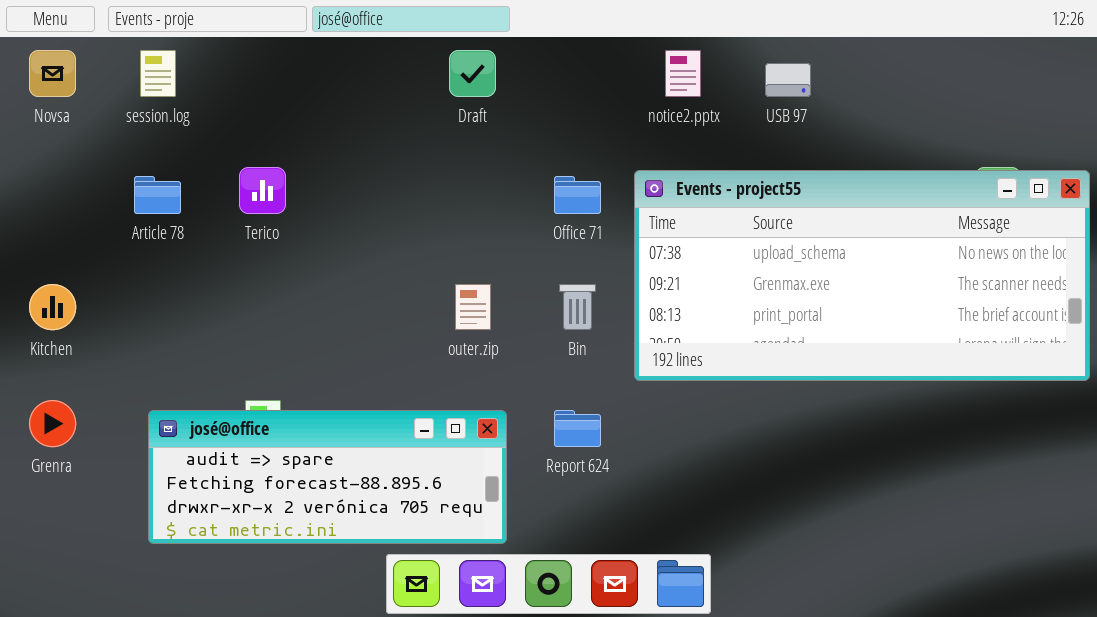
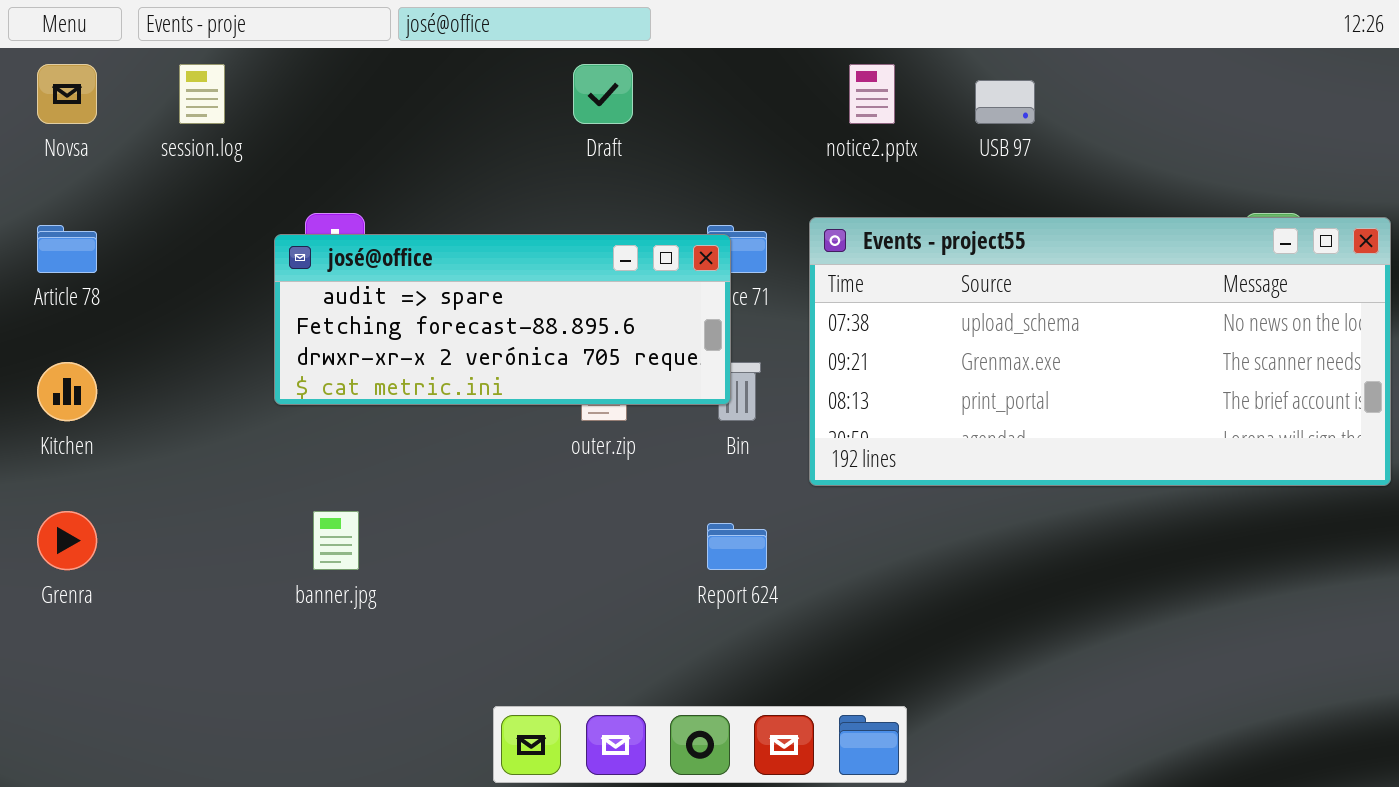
Article 78: [134,176,181,214] -> [37,225,97,273], moved
josé@office: [148,410,507,544] -> [274,234,731,405], moved

